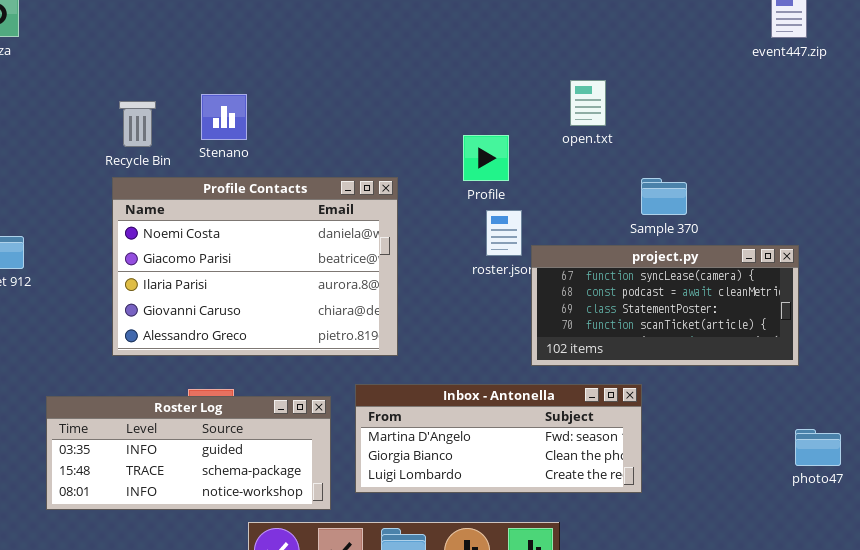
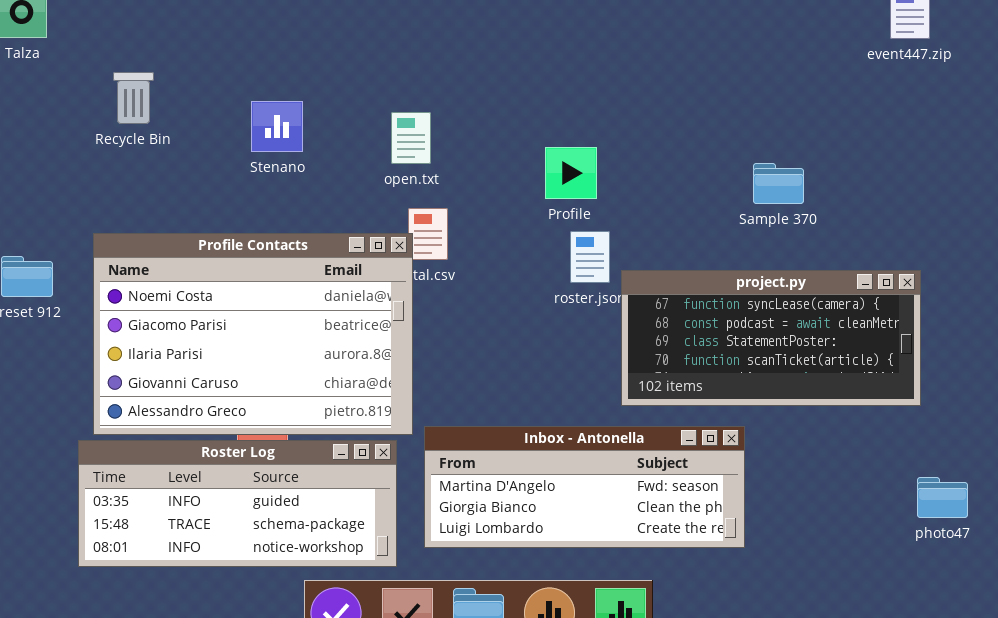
open.txt: [570,80,606,126] -> [391,112,431,164], moved
Recycle Bin: [119,101,156,147] -> [113,72,154,124], moved
Profile Contacts: [112,177,398,356] -> [93,233,413,435], moved
Sample 370: [641,178,687,215] -> [753,163,804,204], moved

